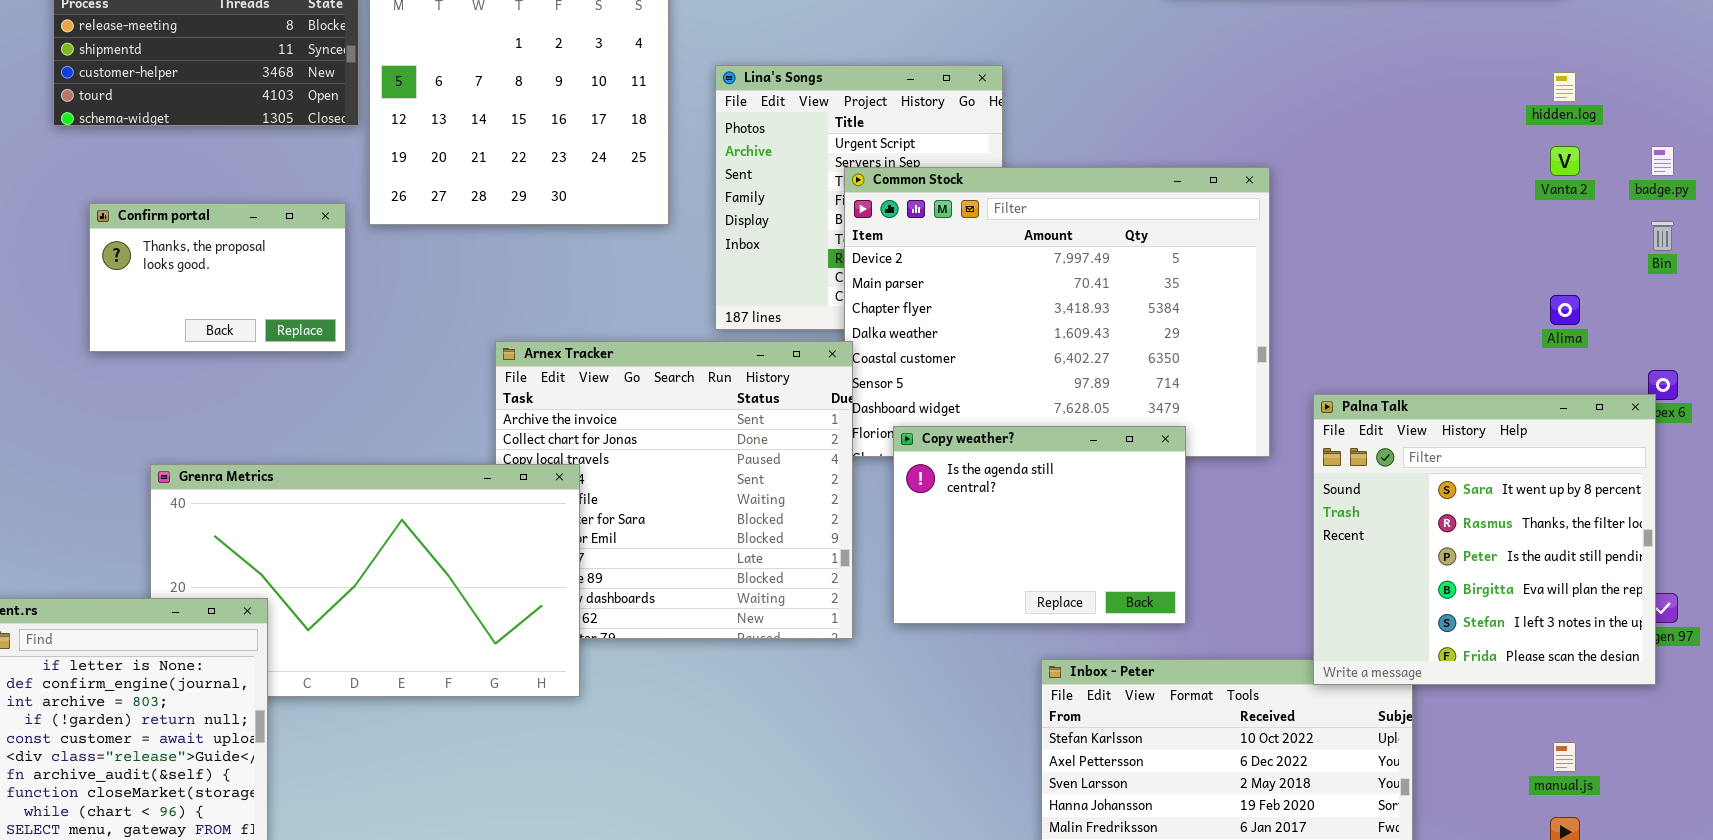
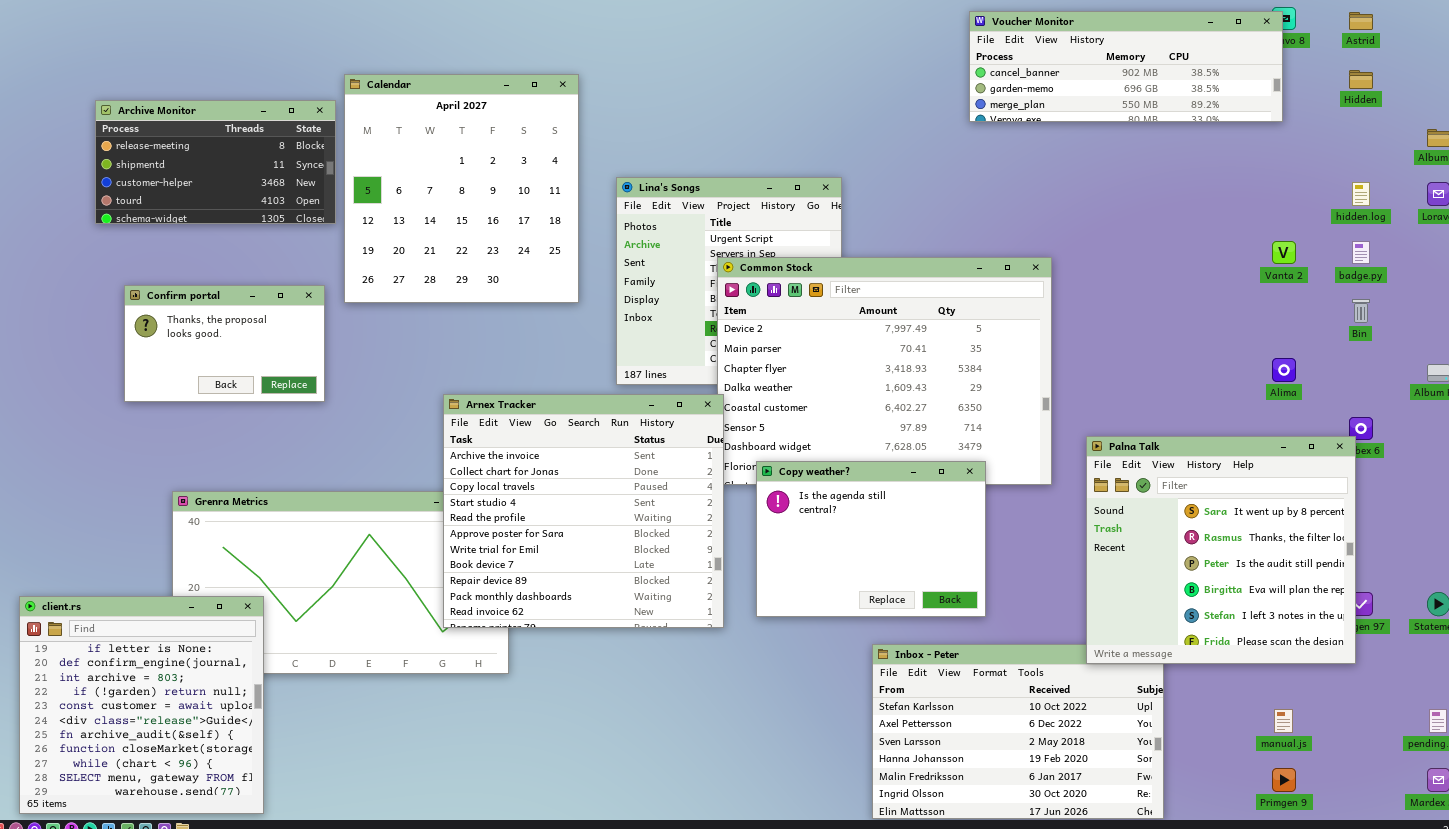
hidden.log: [1553,72,1576,102] -> [1352,182,1370,206], moved
Arnex Tracker: [495,341,853,639] -> [443,394,724,628], raised

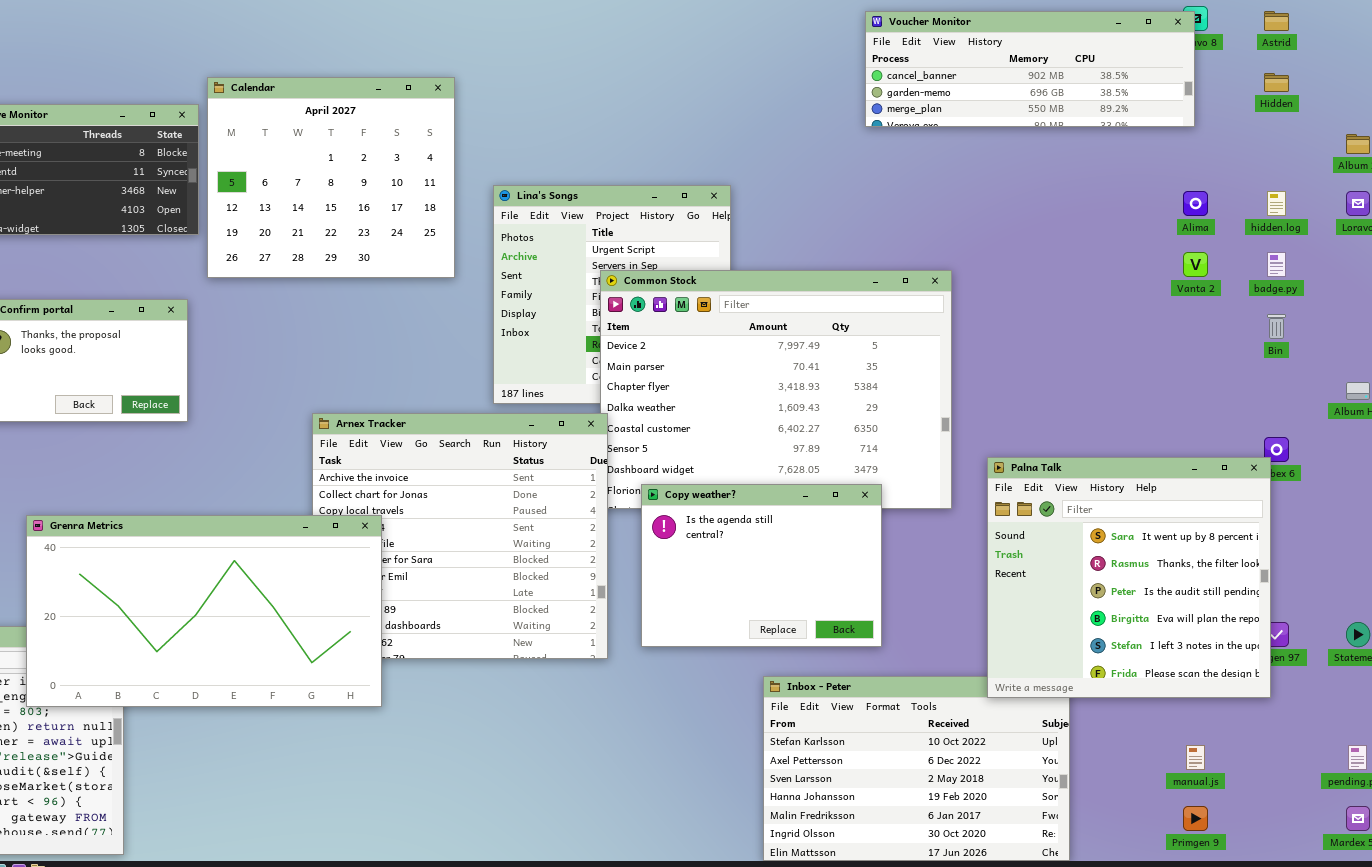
Calendar: [344,74,579,303] -> [207,77,455,278], resized
Alima: [1272,358,1296,382] -> [1183,191,1208,216], moved
Grenra Metrics: [172,491,509,674] -> [26,515,382,707], raised

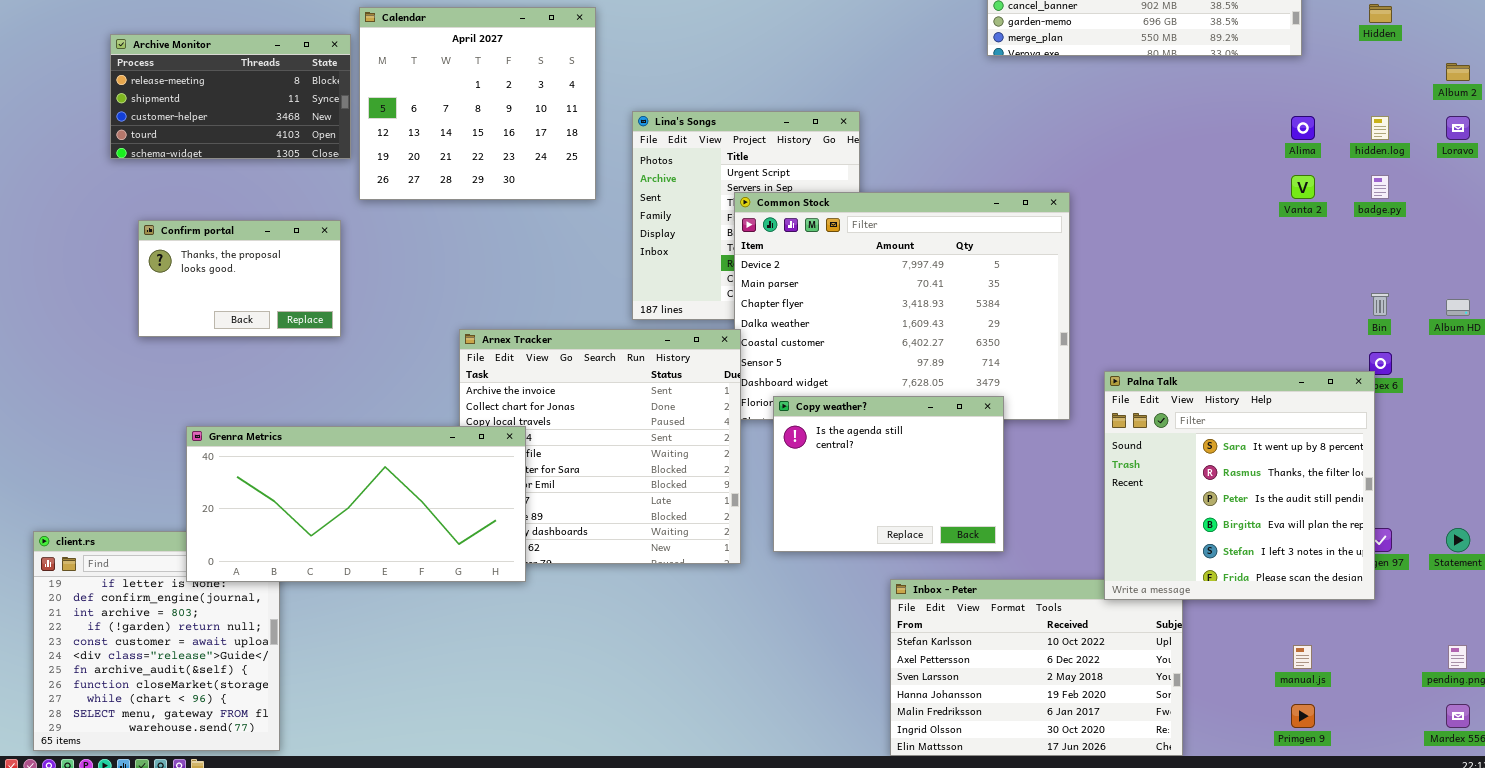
Bin: [1267,314,1286,339] -> [1371,293,1389,316], moved
Grenra Metrics: [26,515,382,707] -> [186,426,526,582], resized

